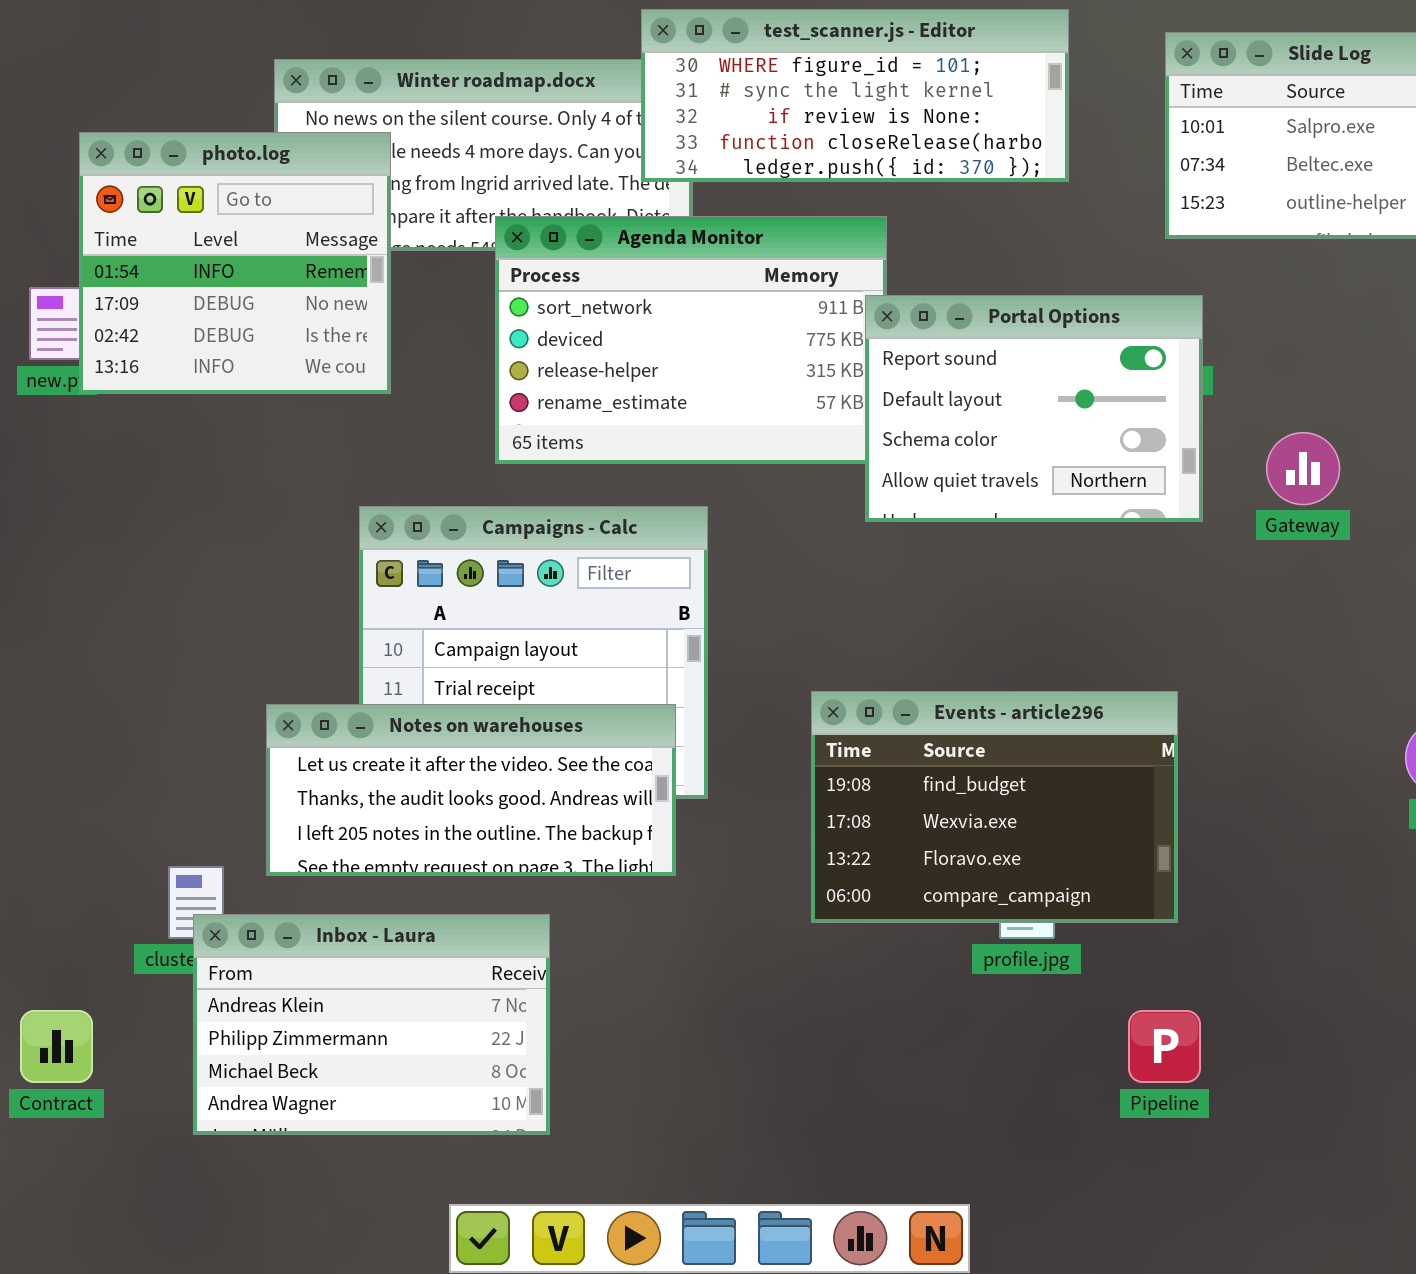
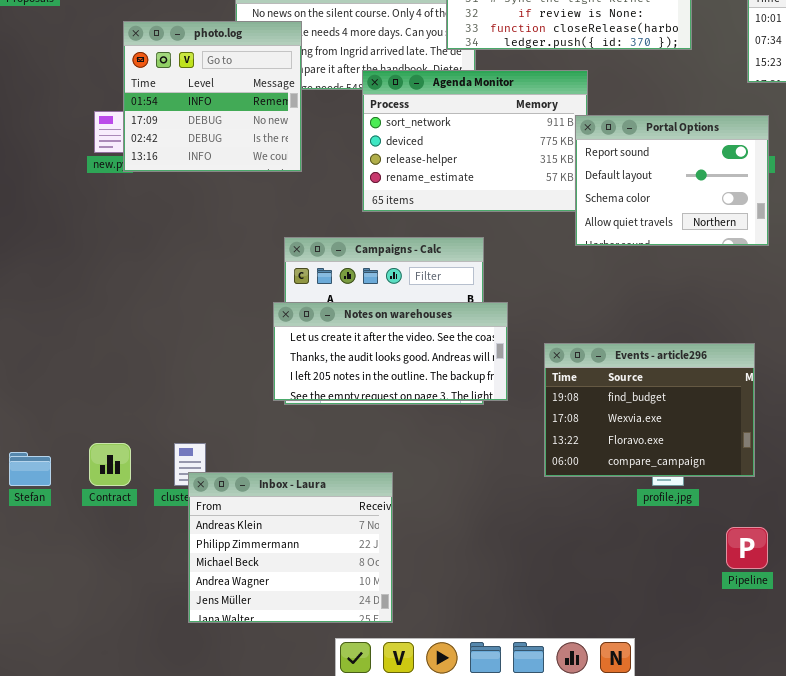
Notes on warehouses: [266,704,676,876] -> [273,302,508,401], moved
Inbox - Laura: [193,914,550,1135] -> [188,472,393,623], resized
Contract: [20,1010,93,1083] -> [89,443,131,486], moved

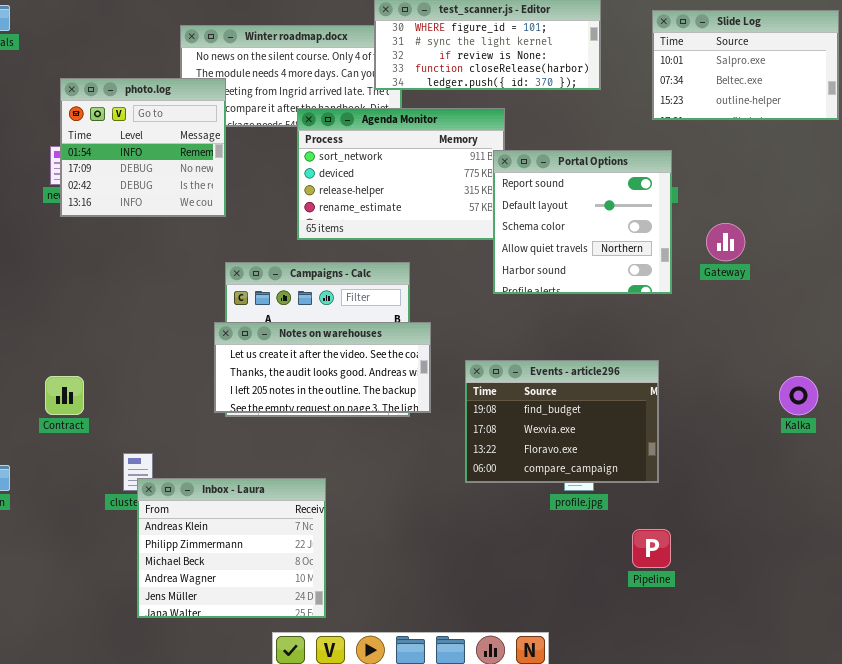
photo.log: [123,21,302,172] -> [60,78,226,217], moved
Portal Options: [575,115,769,246] -> [493,150,672,294], resized
Contract: [89,443,131,486] -> [45,376,84,415], moved

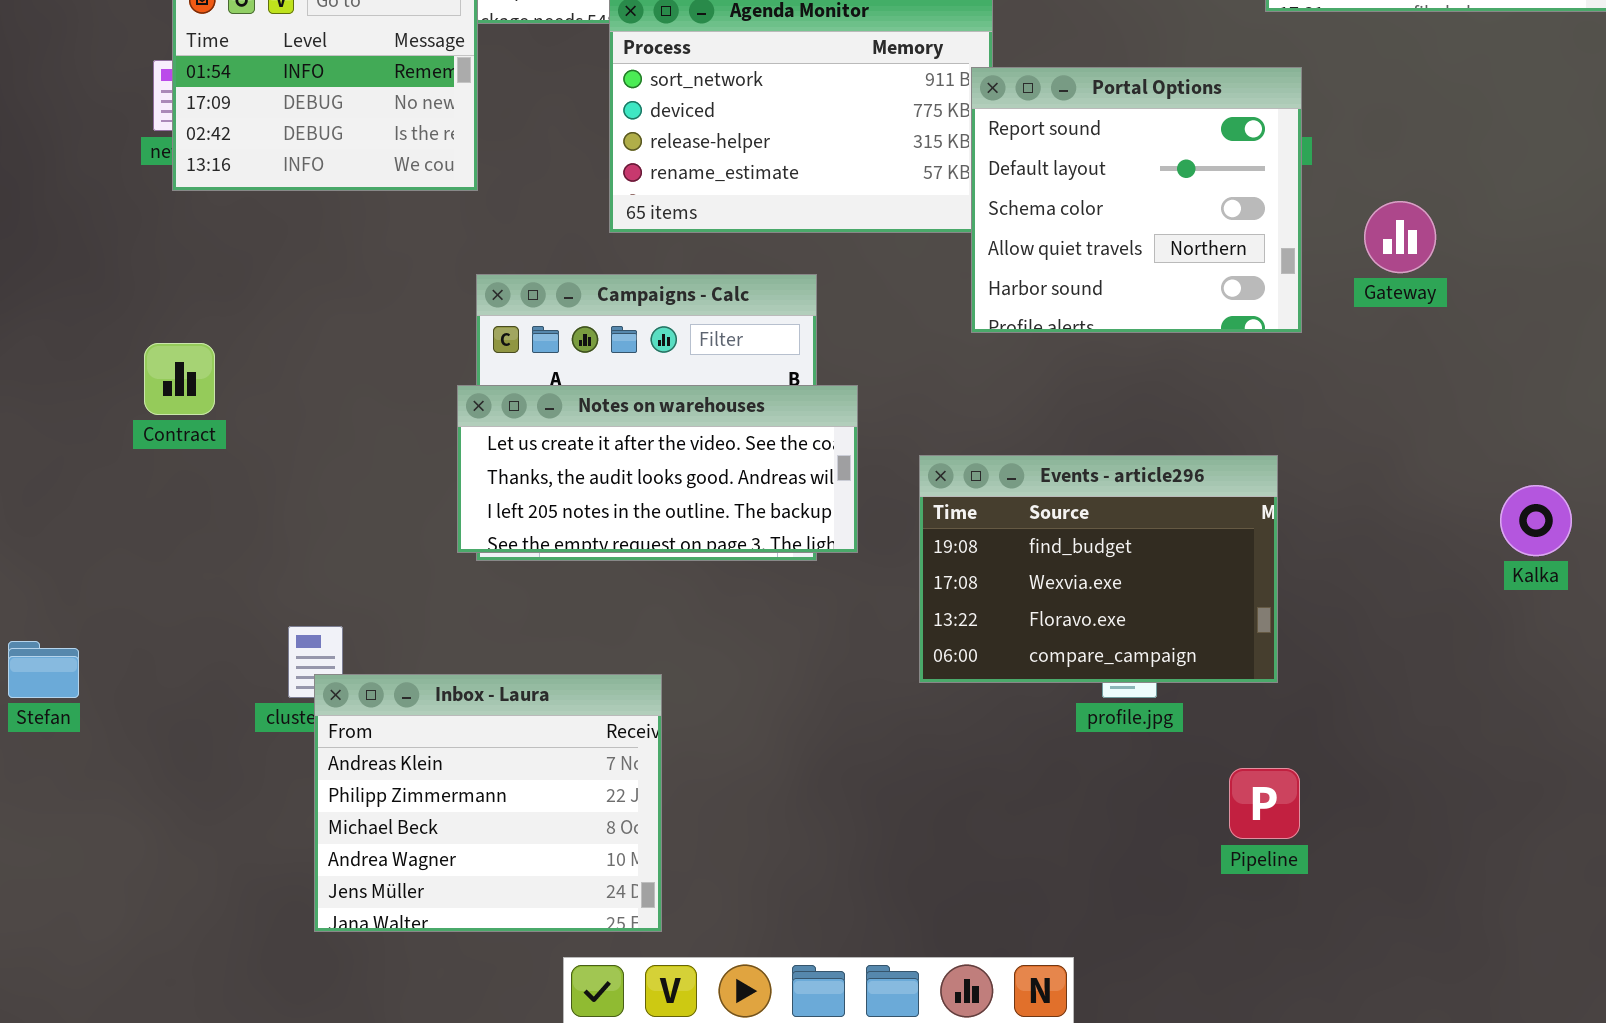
Contract: [45,376,84,415] -> [144,343,215,415], moved

